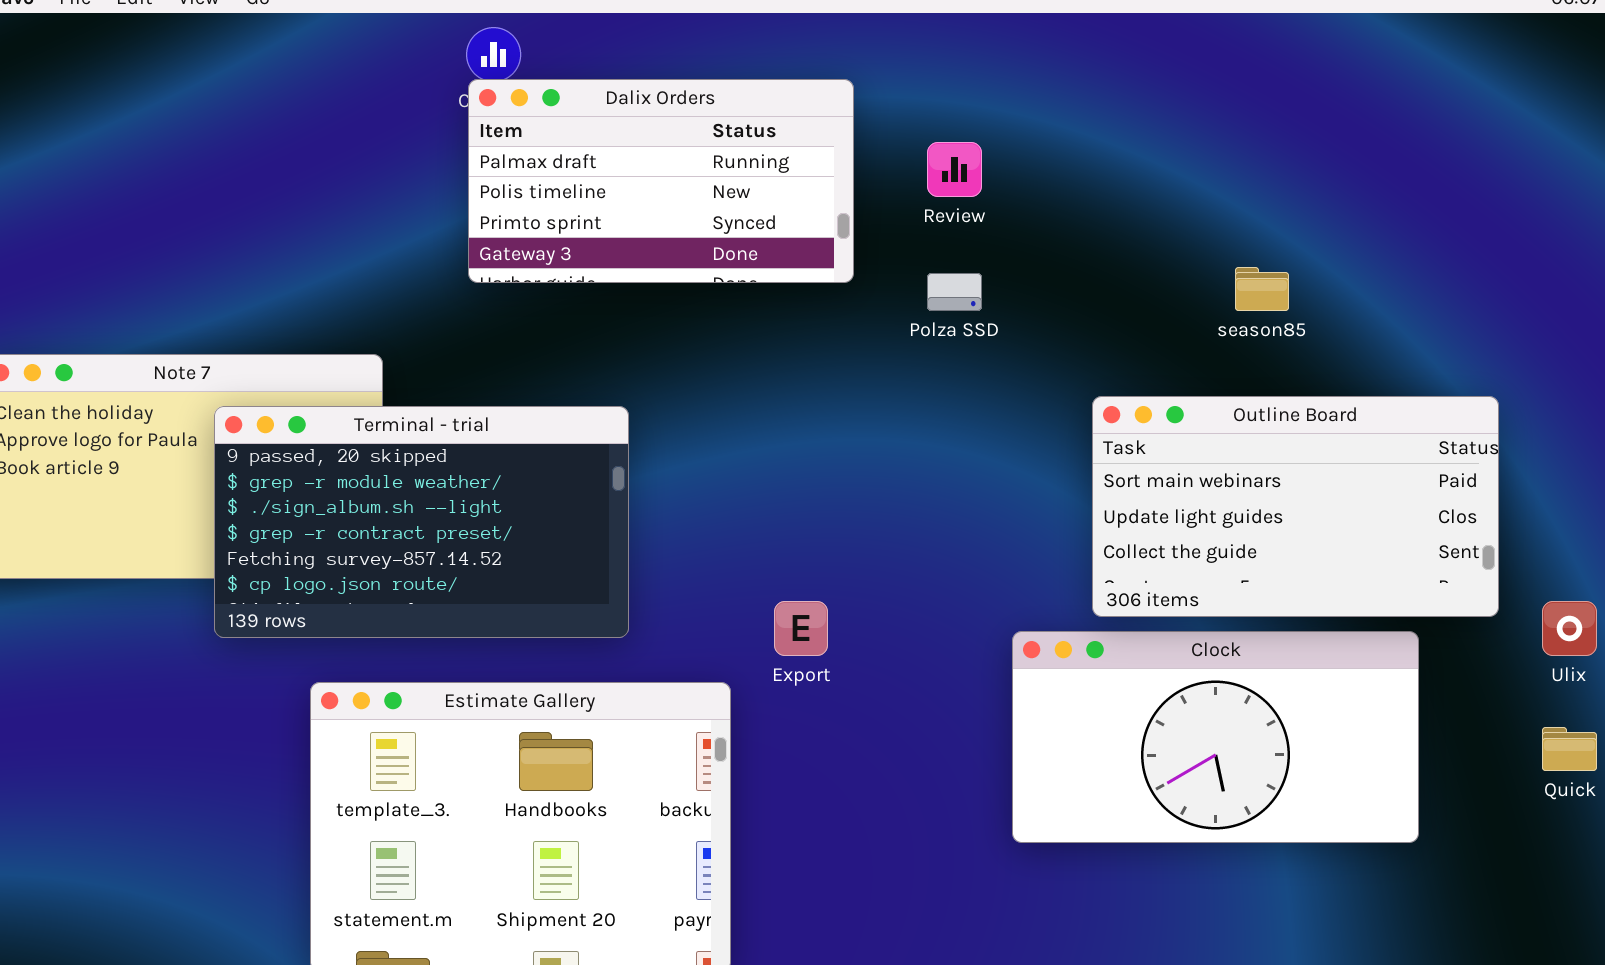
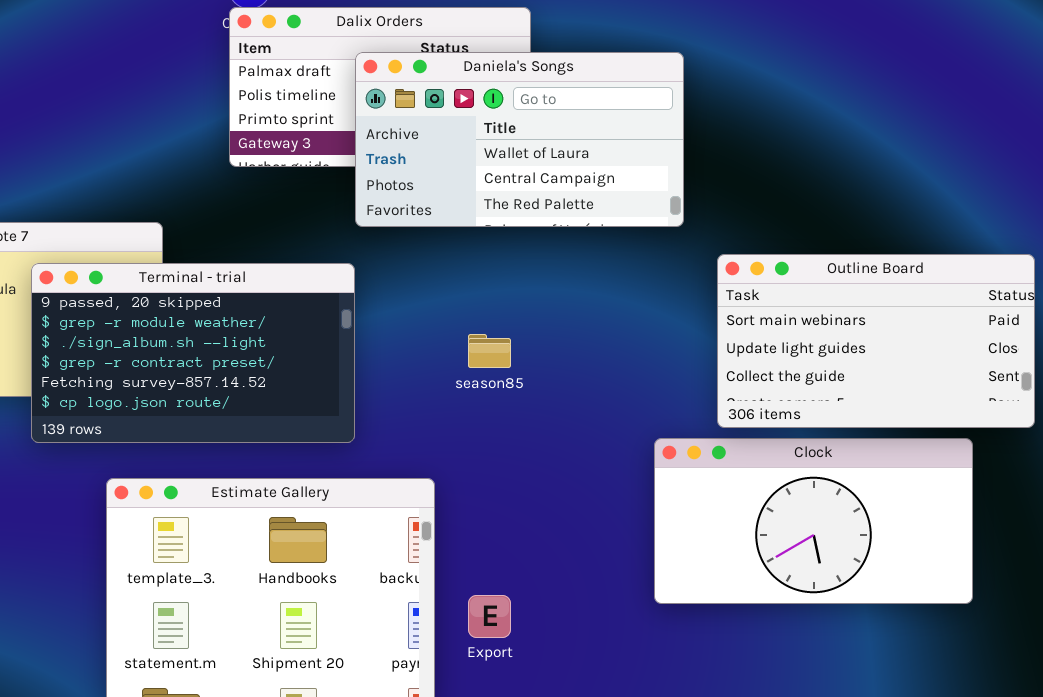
Daniela's Songs: none -> [355,52,684,227], opened
season85: [1235,267,1289,311] -> [468,334,511,368], moved
Export: [774,601,828,656] -> [468,595,511,638], moved

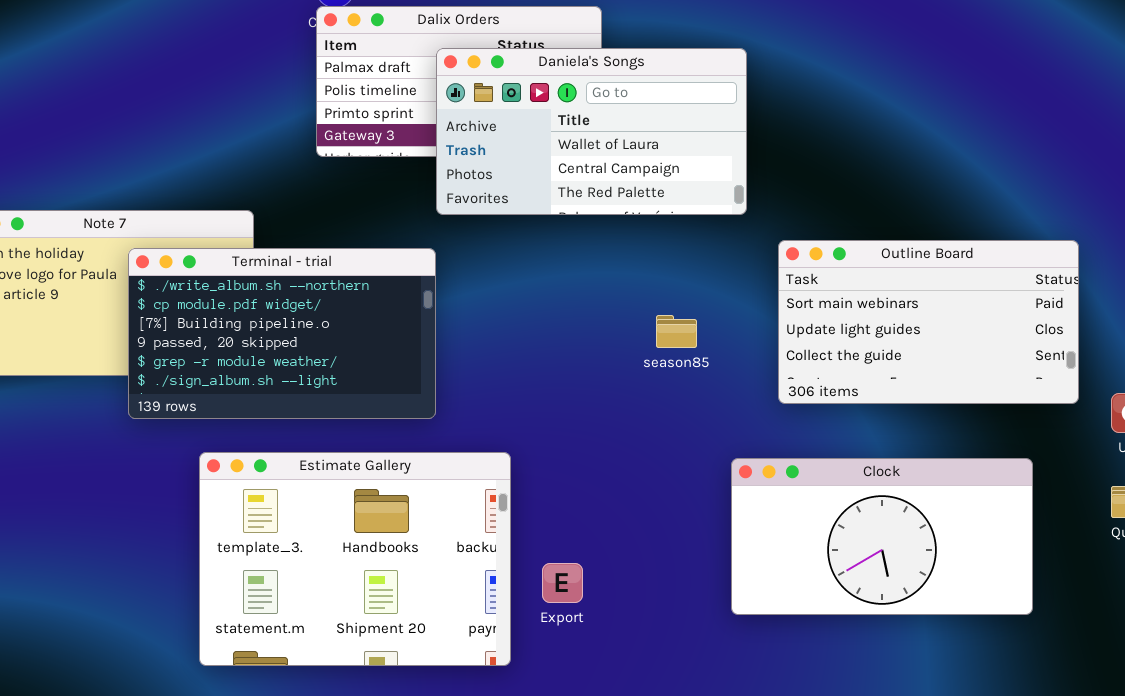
Terminal - trial: [31,263,355,443] -> [128,248,436,419], scrolled up 3 rows
season85: [468,334,511,368] -> [656,315,697,348], moved
Clock: [654,438,973,604] -> [731,458,1033,615], moved

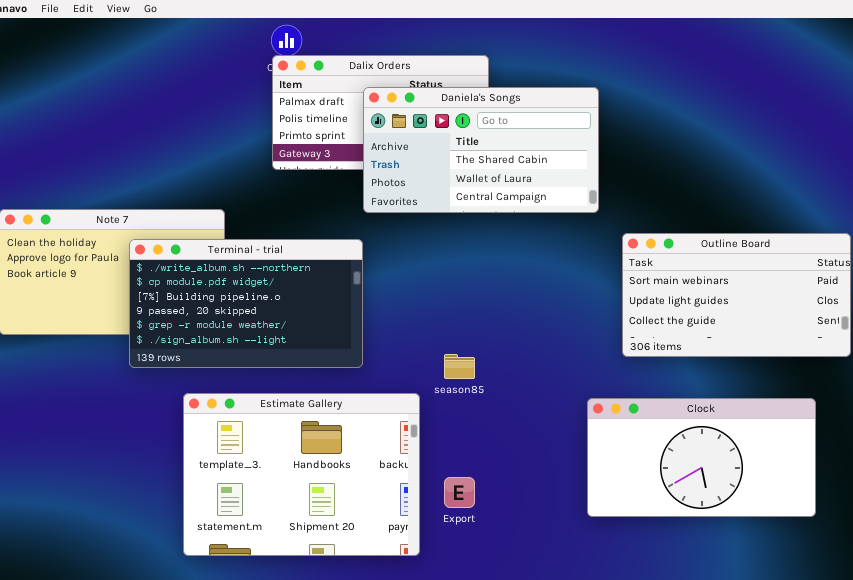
Daniela's Songs: [436,48,747,215] -> [363,87,599,213], scrolled up 1 row
season85: [656,315,697,348] -> [444,354,475,379], moved

